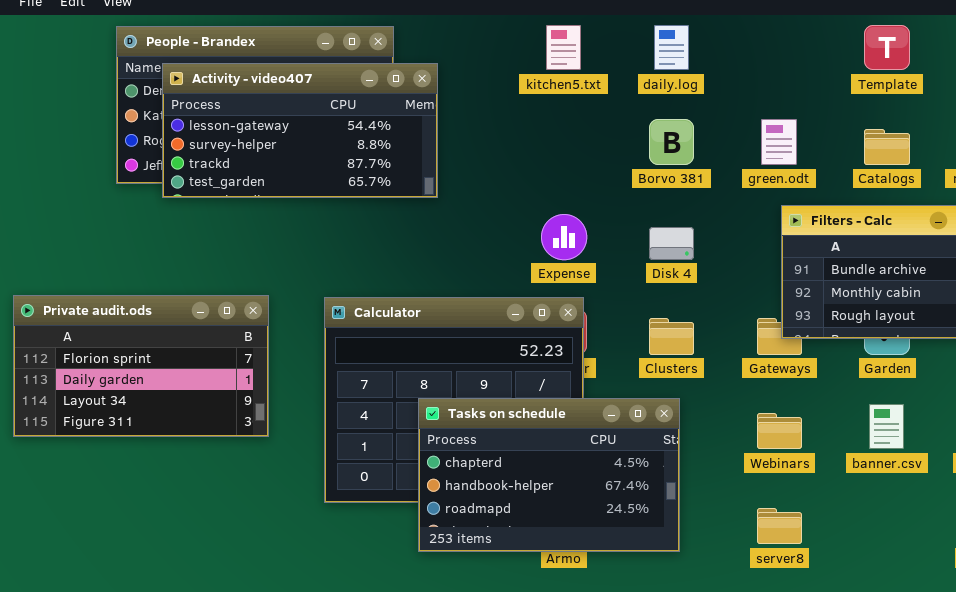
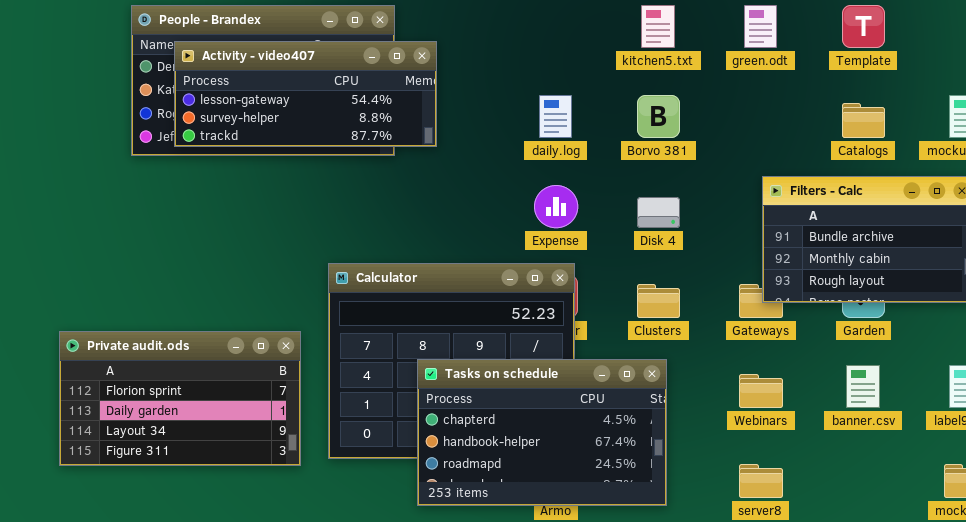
kitchen5.txt: [546,25,581,70] -> [641,5,675,48], moved
daily.log: [654,25,689,70] -> [539,95,572,138], moved
Activity - video407: [162,63,438,198] -> [174,41,437,147], resized
green.odt: [761,119,797,165] -> [744,5,777,48], moved
Private audit.ods: [13,295,269,437] -> [59,331,301,466], moved

